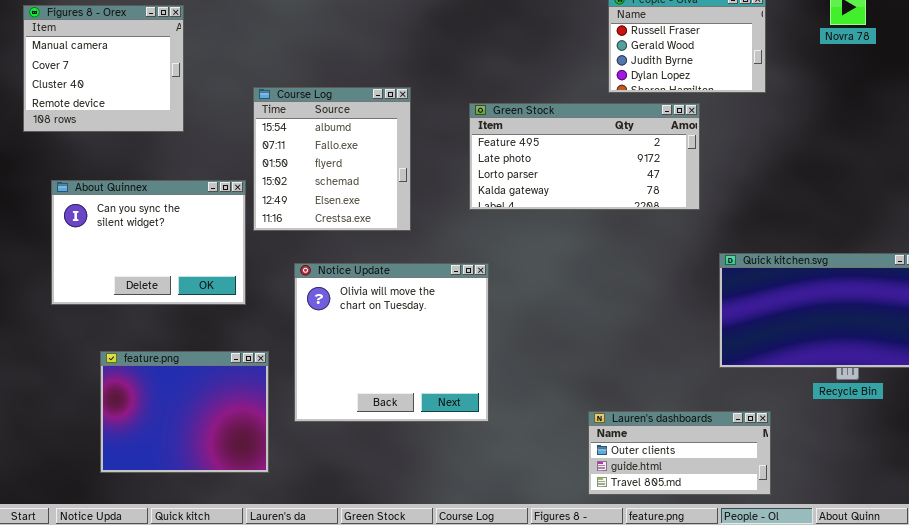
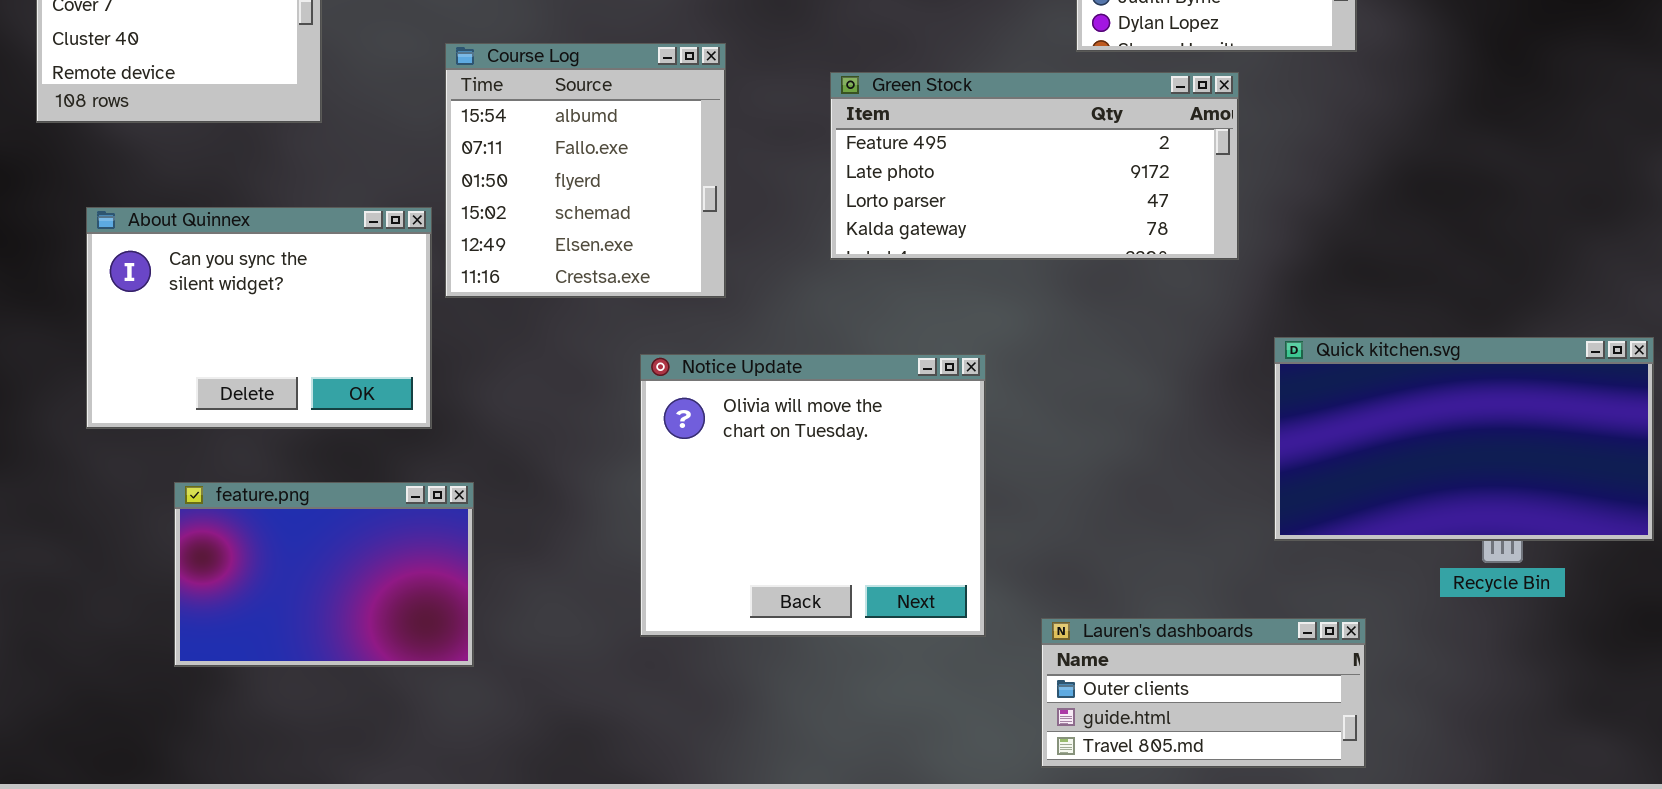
Notice Update: [294,263,489,422] -> [640,354,986,637], moved
feature.png: [100,351,269,473] -> [174,482,474,667], moved, resized

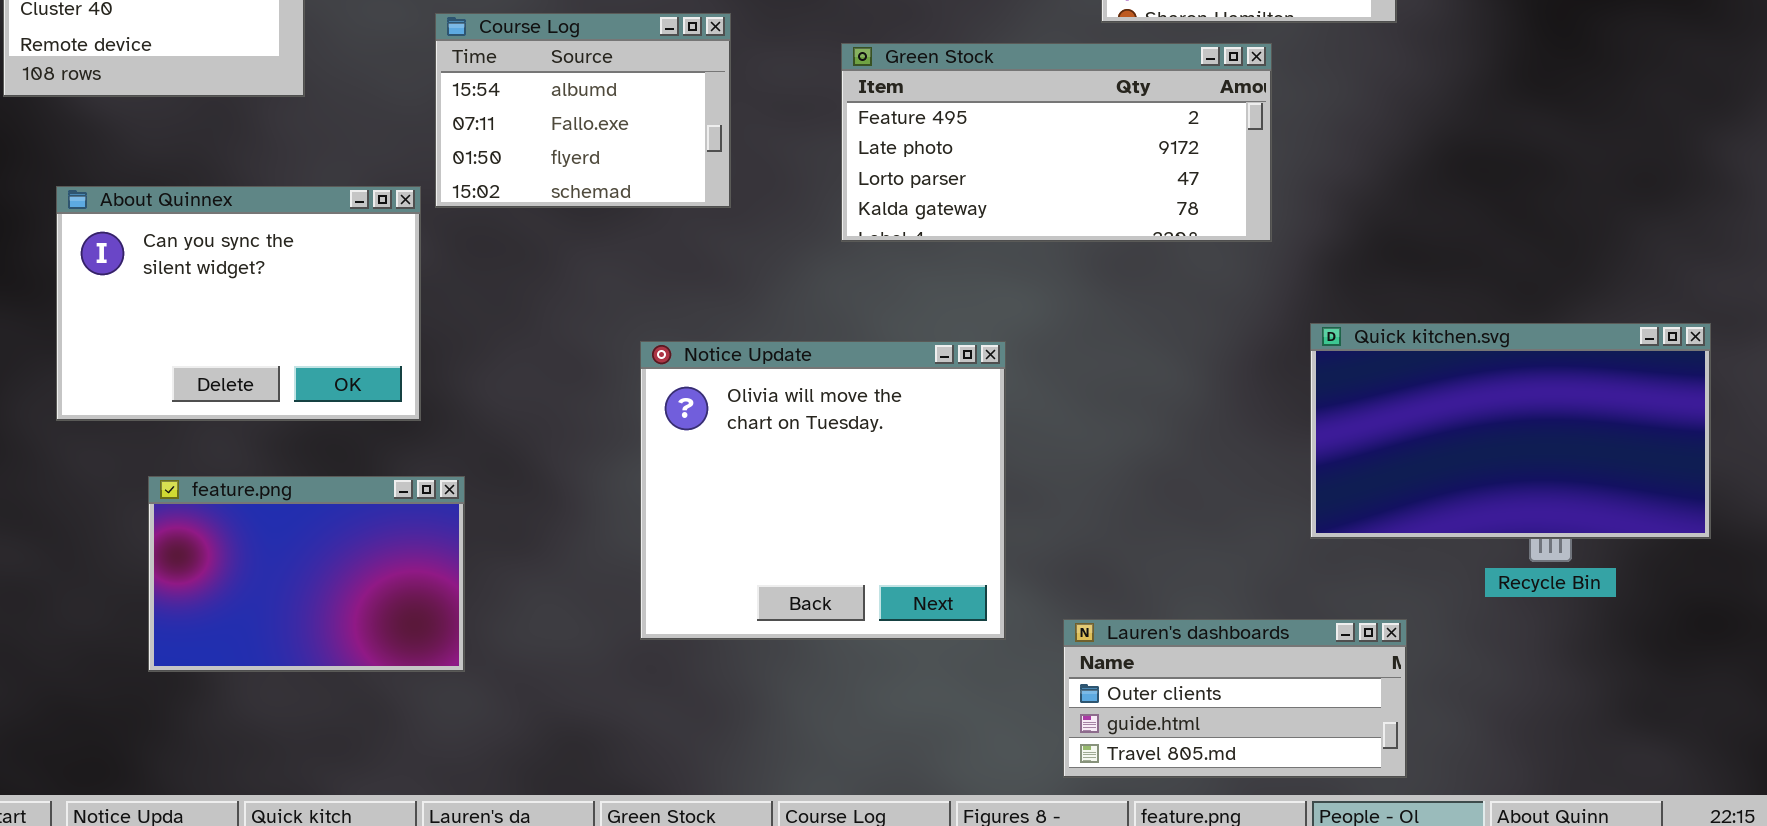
Course Log: [445,43,726,298] -> [435,13,731,208], resized

